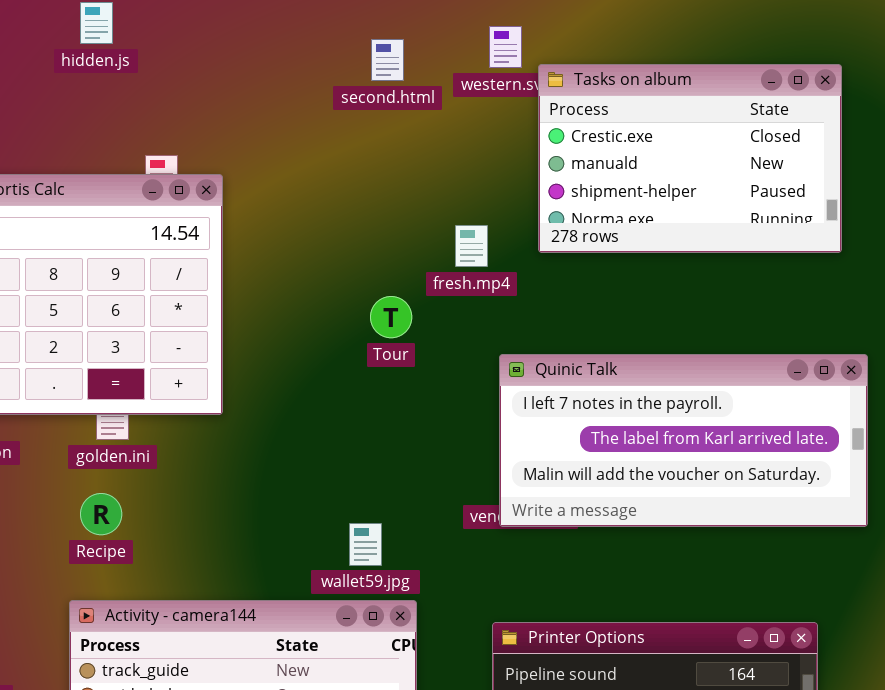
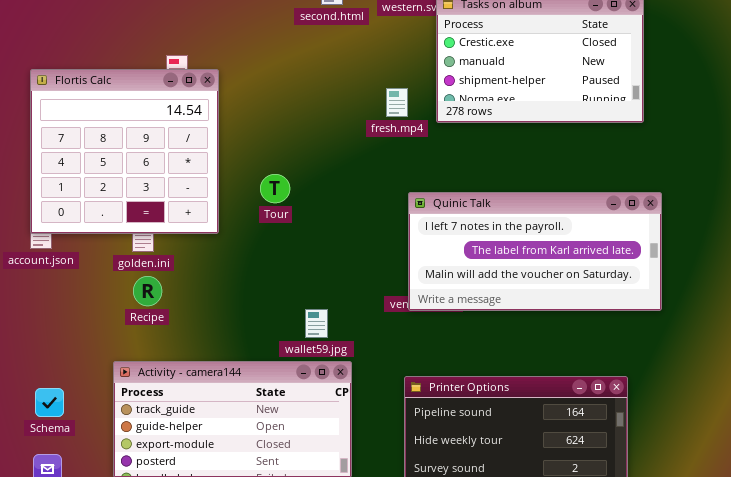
fresh.mp4: [455,225,488,267] -> [386,88,408,117], moved
Tour: [370,296,412,338] -> [260,174,290,203], moved
Recipe: [80,493,122,535] -> [133,276,162,306], moved

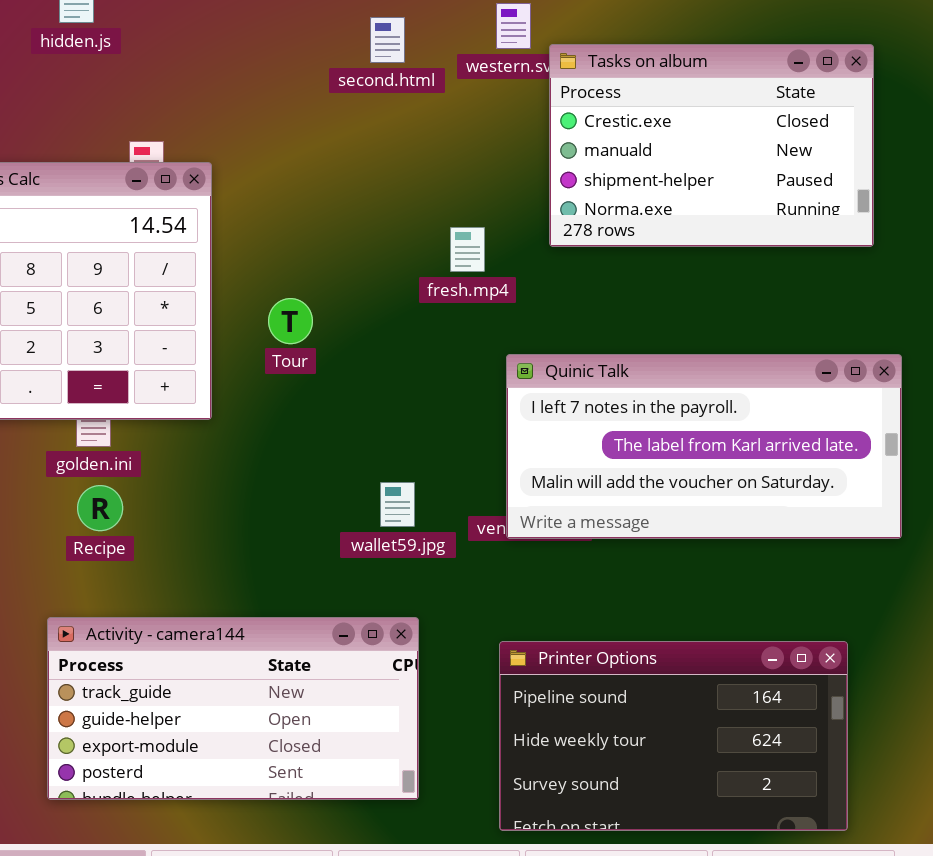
fresh.mp4: [386,88,408,117] -> [450,227,485,272], moved
Tour: [260,174,290,203] -> [268,298,313,344], moved
wallet59.jpg: [305,309,328,338] -> [380,482,415,527], moved

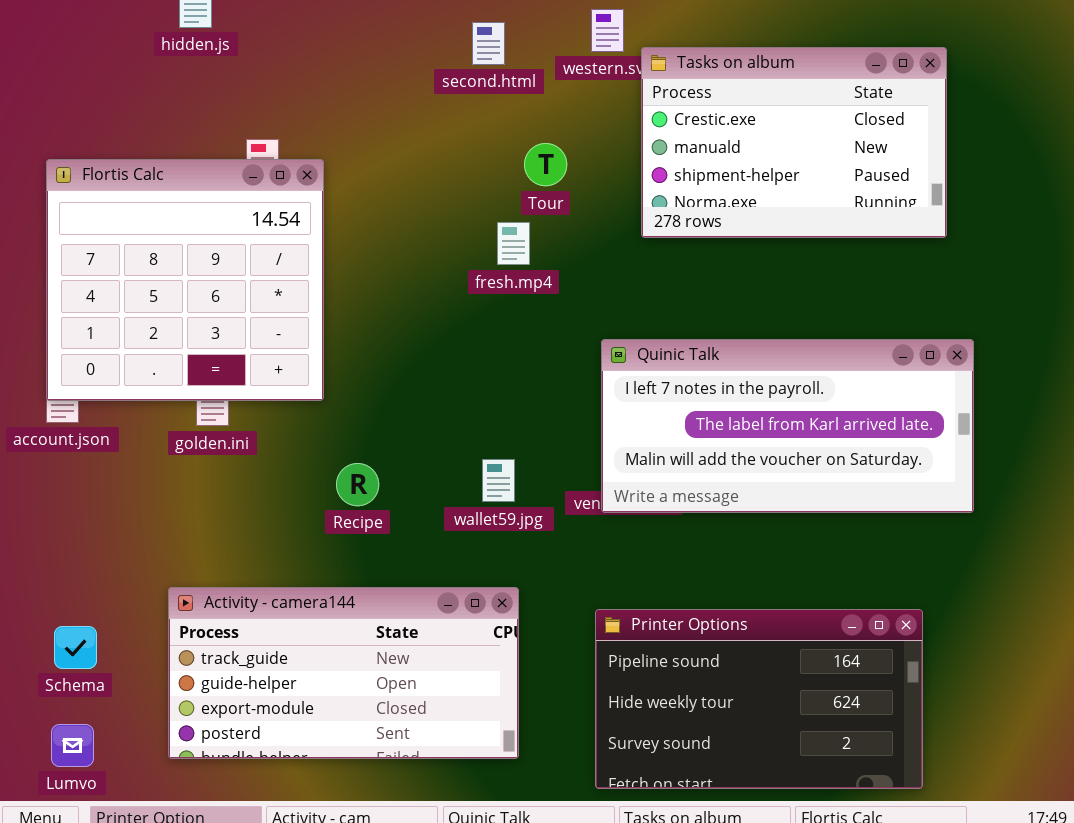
fresh.mp4: [450,227,485,272] -> [497,222,530,265], moved
Tour: [268,298,313,344] -> [524,143,567,186], moved
Recipe: [77,485,123,531] -> [336,463,379,506], moved

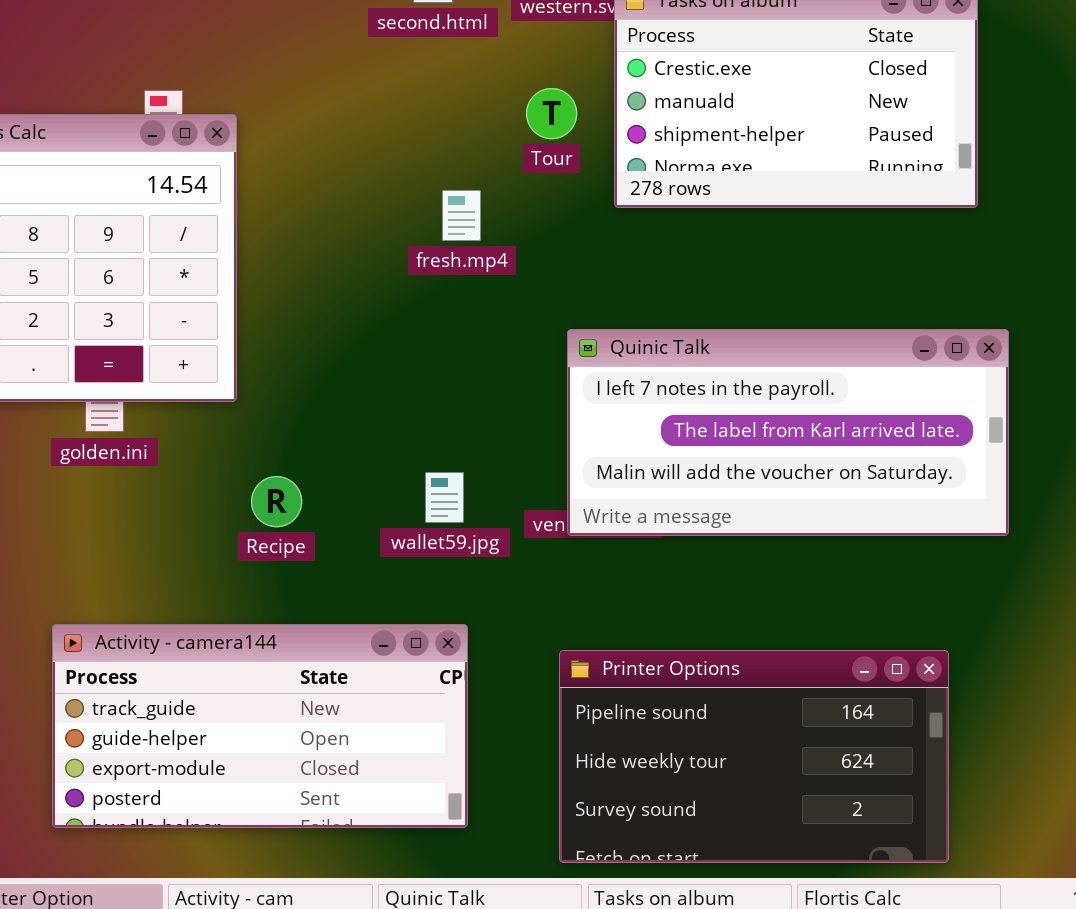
Tour: [524,143,567,186] -> [526,88,577,139], moved

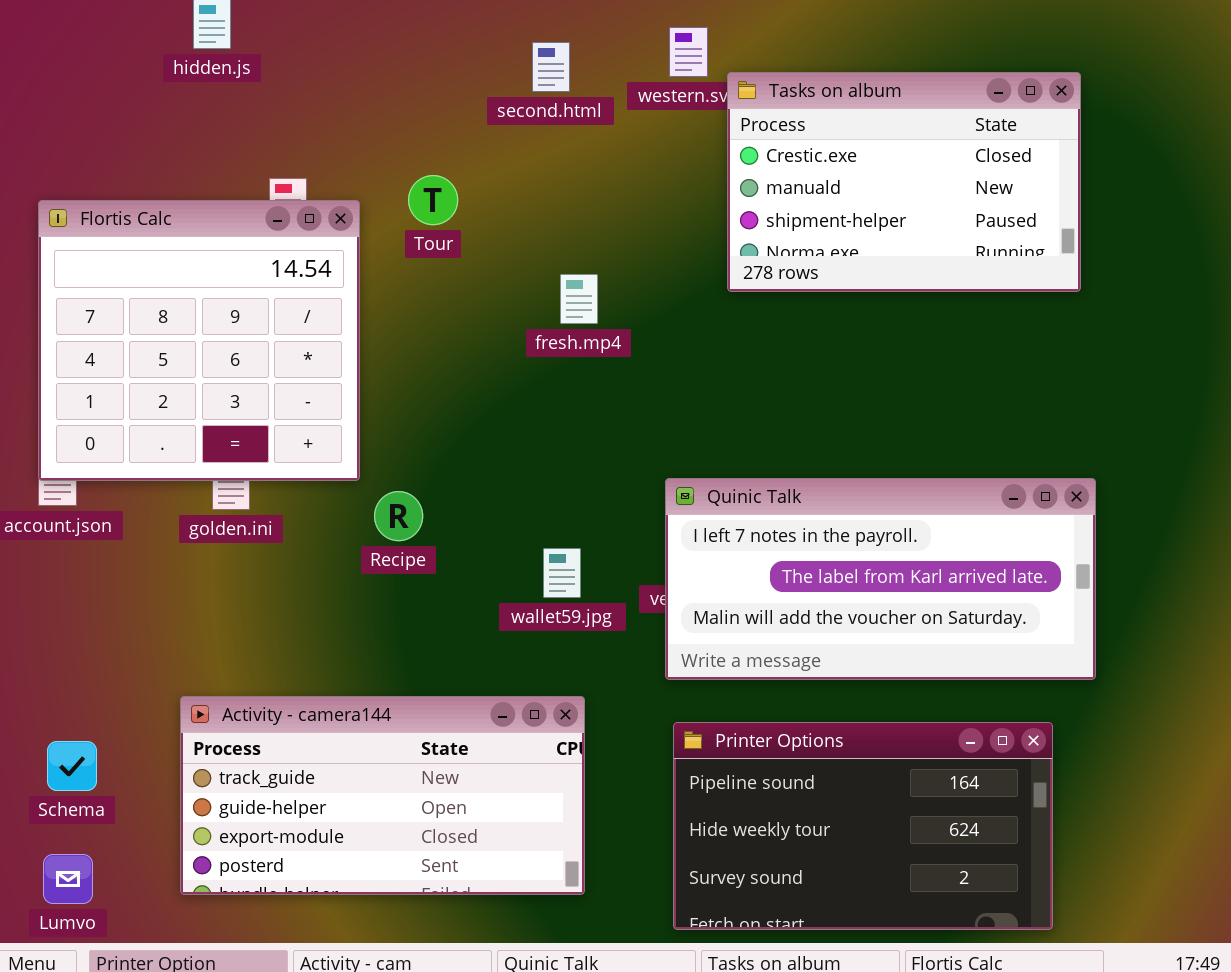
Tour: [526,88,577,139] -> [408,175,458,225], moved
Quinic Talk: [567,329,1009,536] -> [665,478,1096,680], moved
Recipe: [251,476,302,527] -> [374,491,423,541], moved

